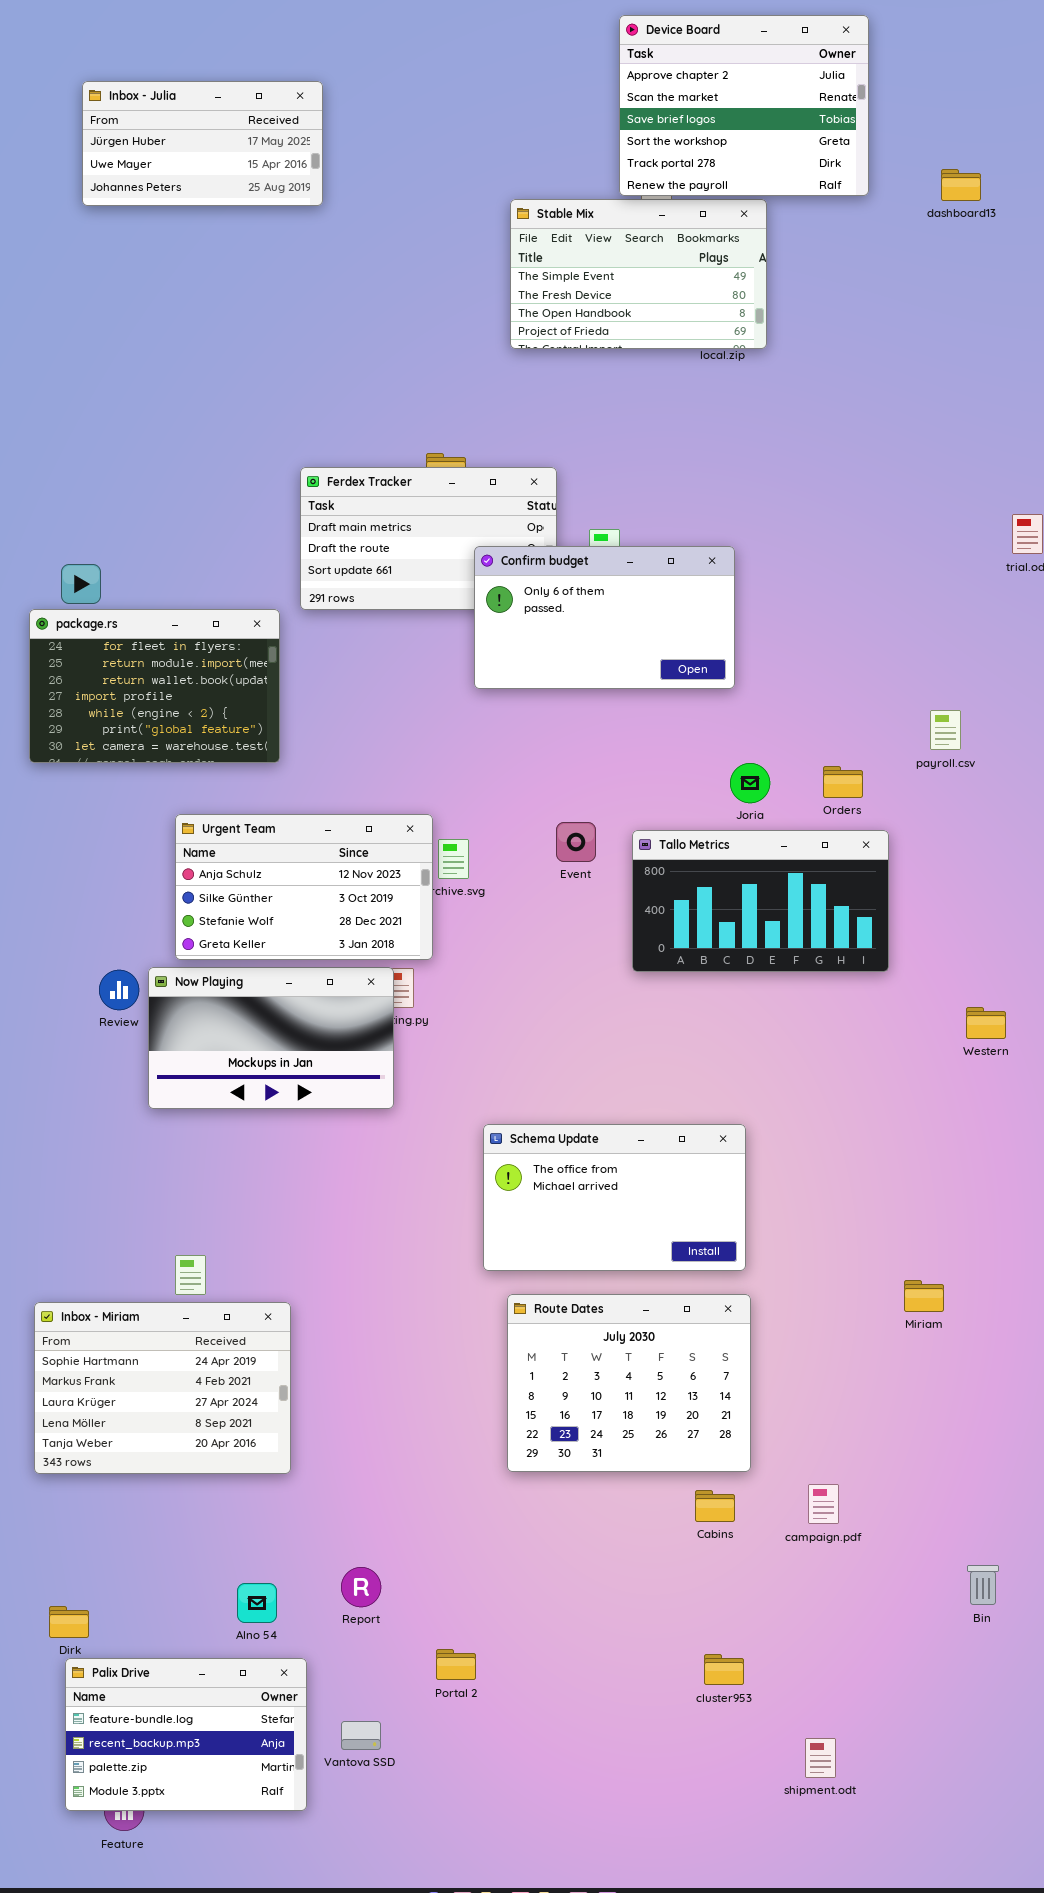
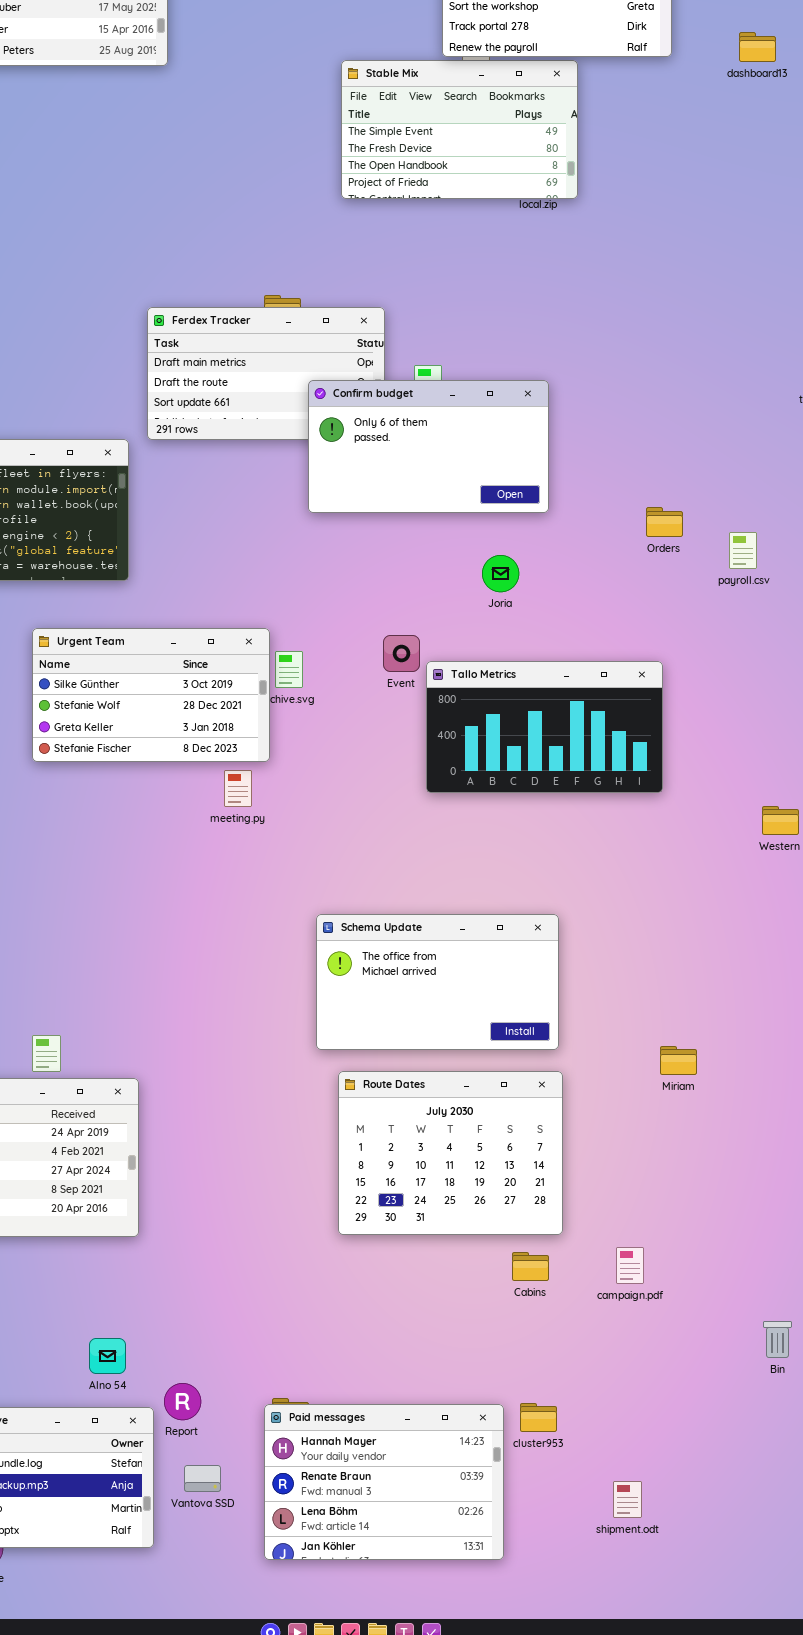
Joria: [730,763,770,803] -> [482,555,519,592], moved
Orders: [823,766,863,798] -> [646,507,683,537], moved
Urgent Team: [175,814,433,960] -> [32,628,270,762], scrolled down 1 row
Tallo Metrics: [632,830,889,972] -> [426,661,663,793], moved
Now Playing: [148,967,394,1109] -> none, closed
Miriam: [904,1280,944,1312] -> [660,1046,697,1075], moved
Report: [341,1567,381,1607] -> [164,1383,201,1420], moved
Paid messages: none -> [264,1404,504,1560], opened

